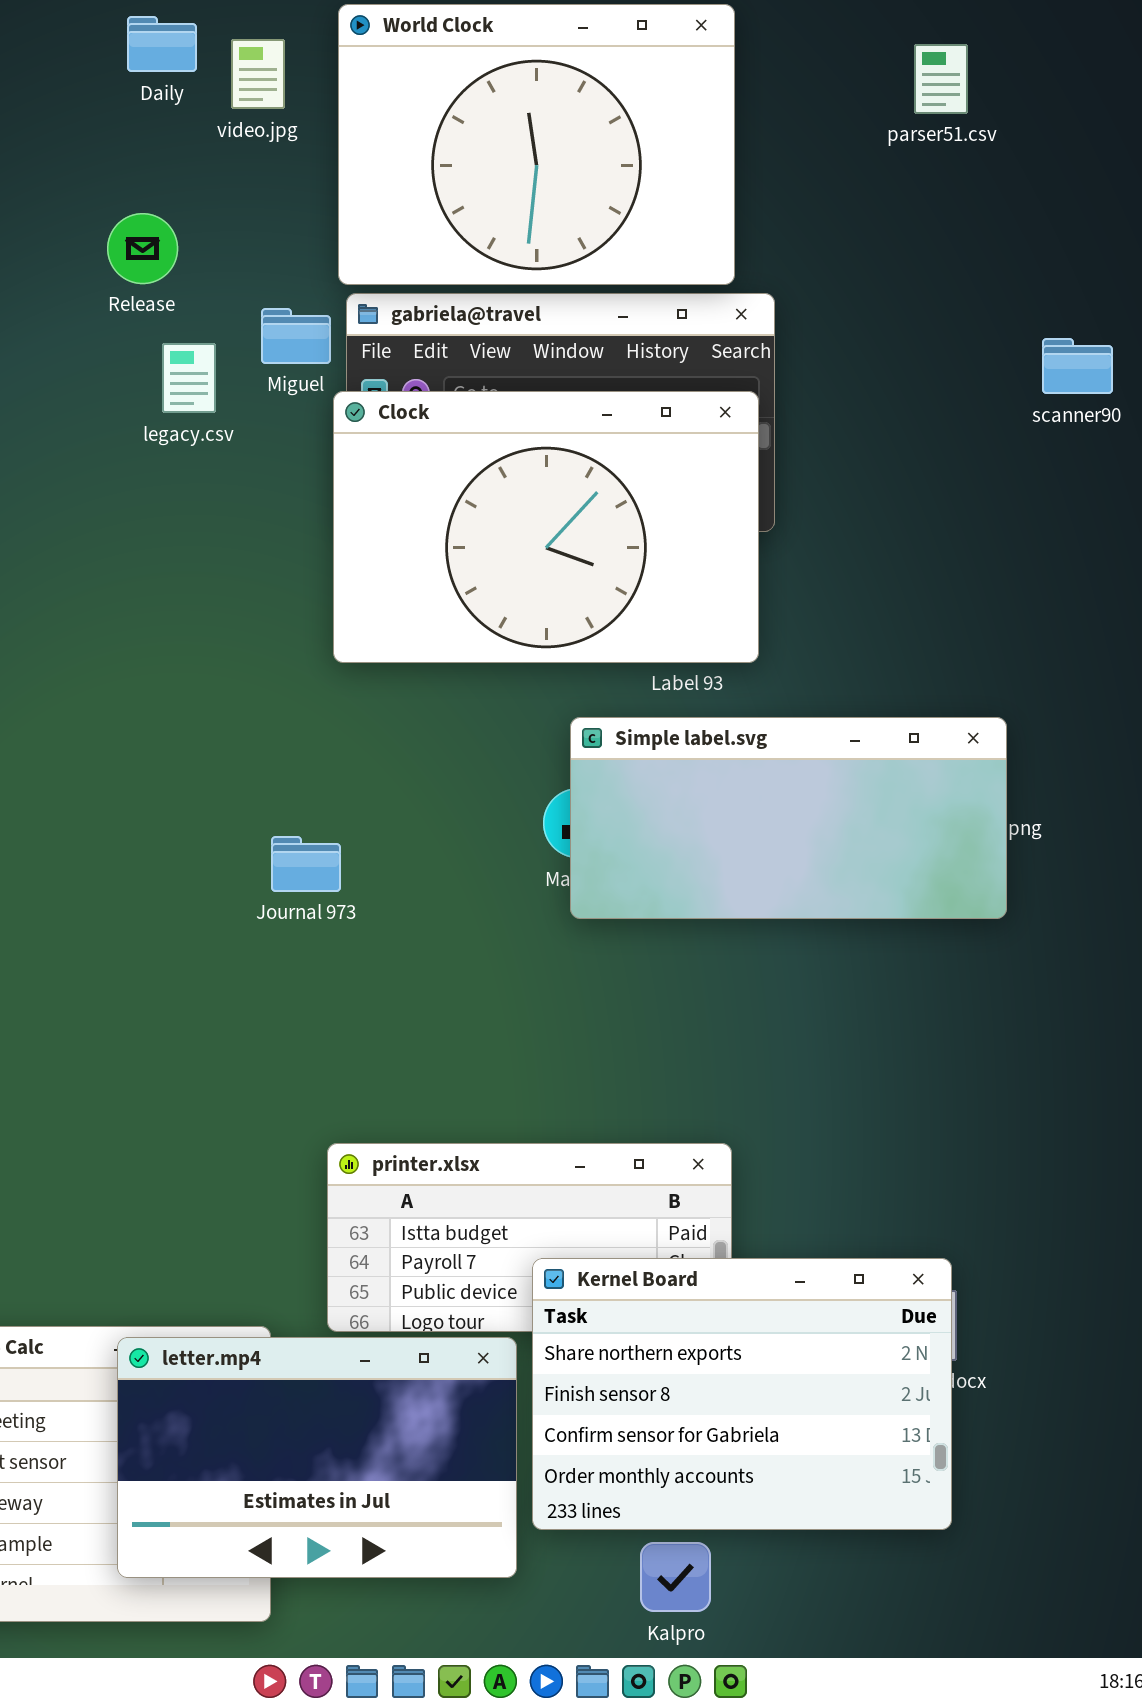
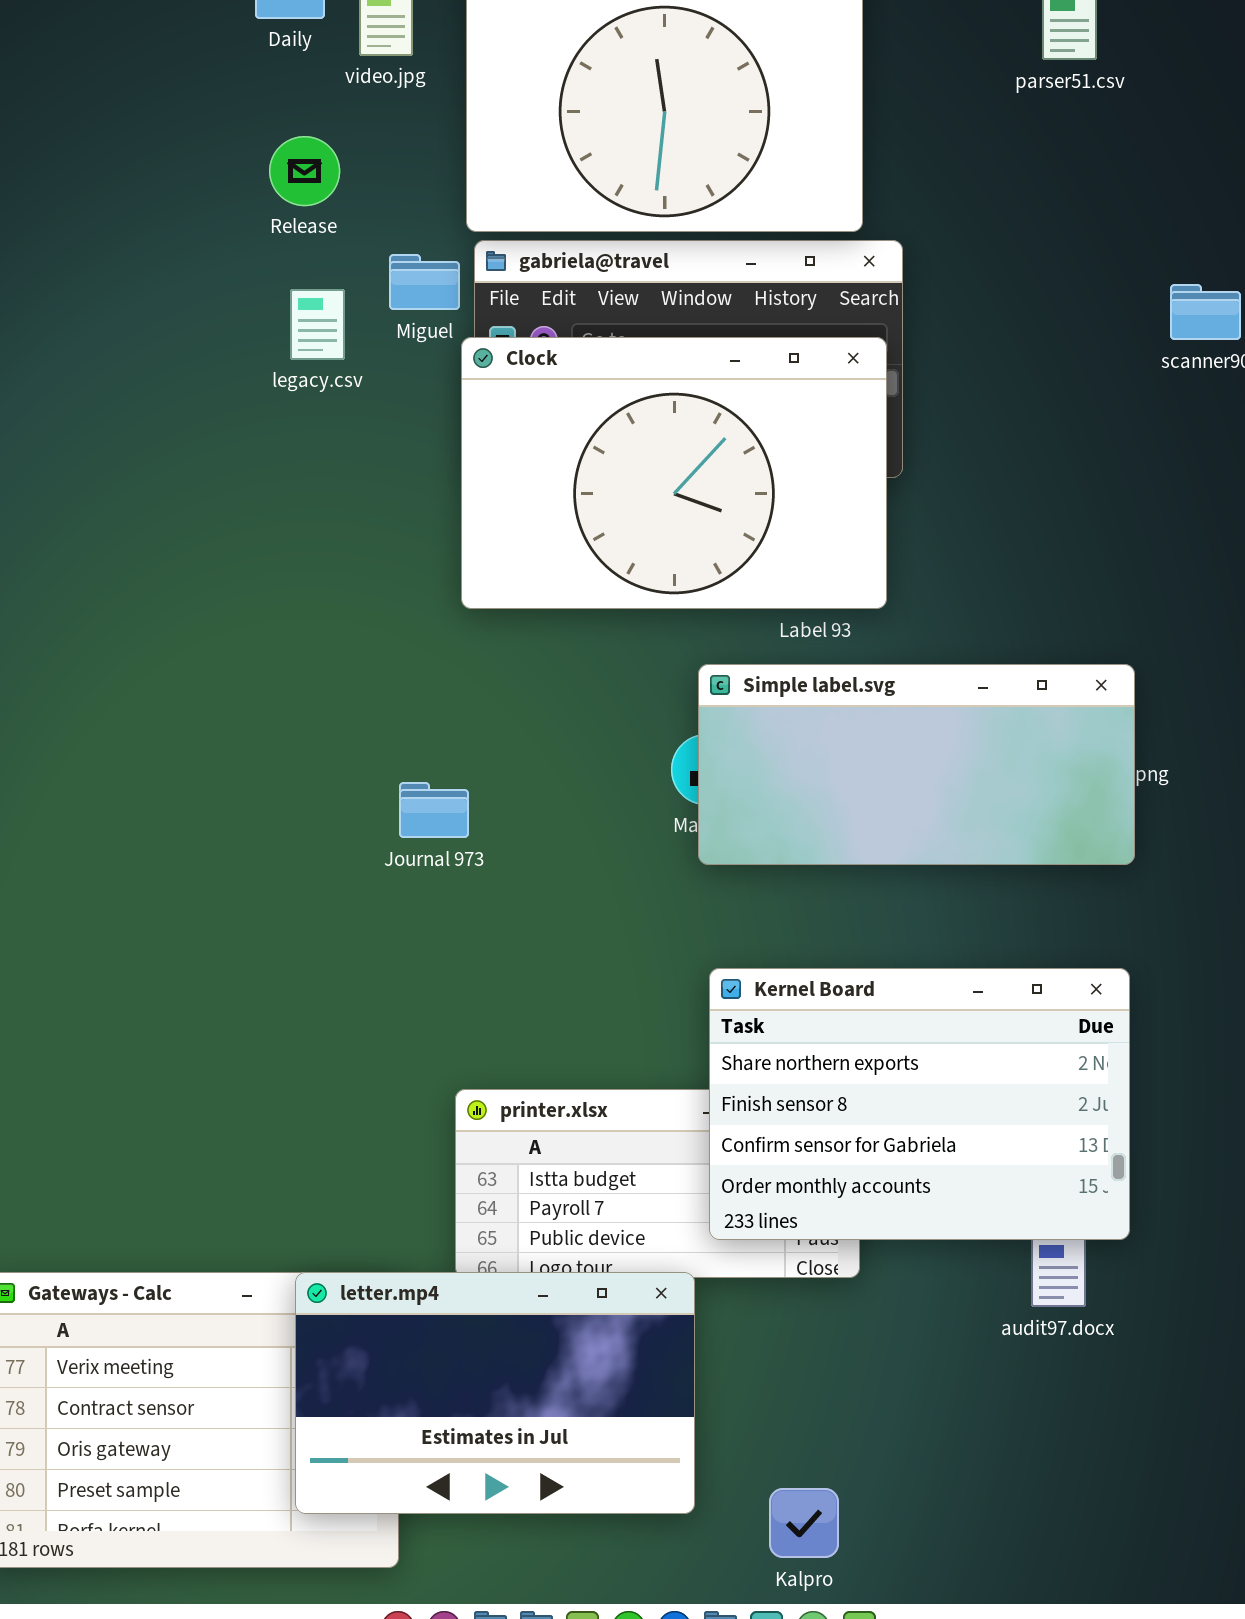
Release: [107,213,178,284] -> [269,136,340,206], moved
Kernel Board: [532,1258,952,1530] -> [709,968,1130,1240], moved
letter.mp4: [117,1337,517,1578] -> [295,1272,695,1514], moved

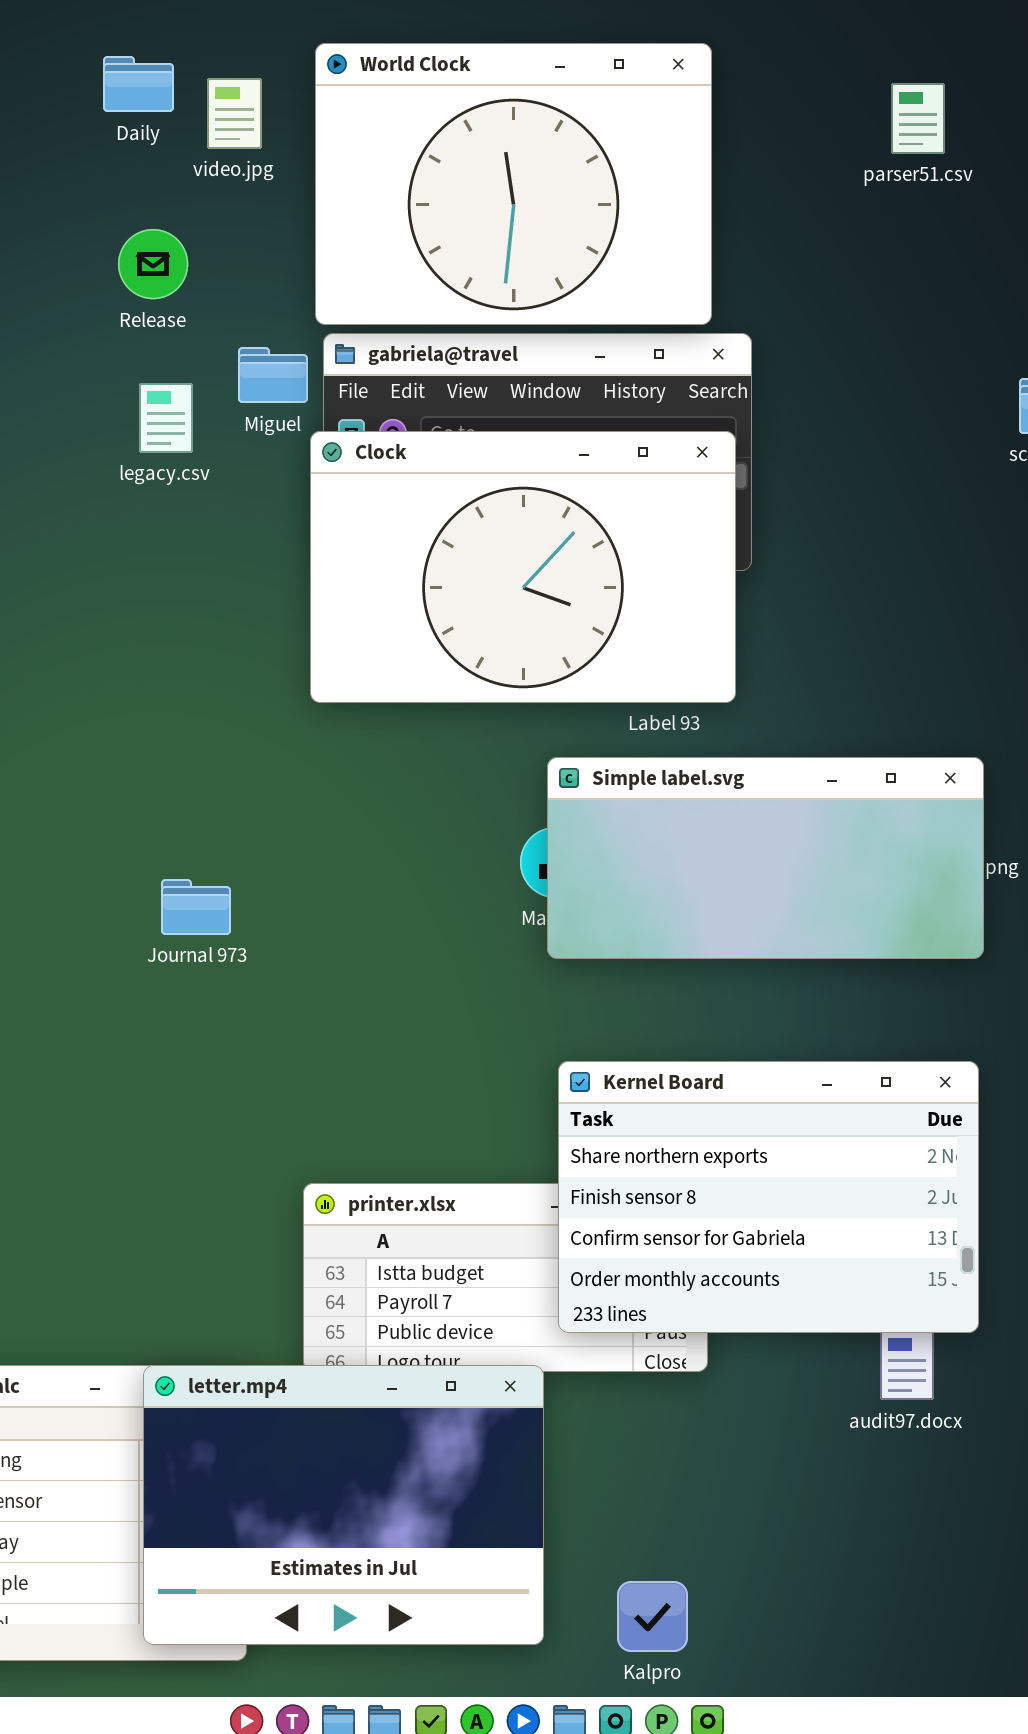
Journal 973: [399,782,469,838] -> [161,879,231,935], moved
letter.mp4: [295,1272,695,1514] -> [143,1365,544,1645], resized

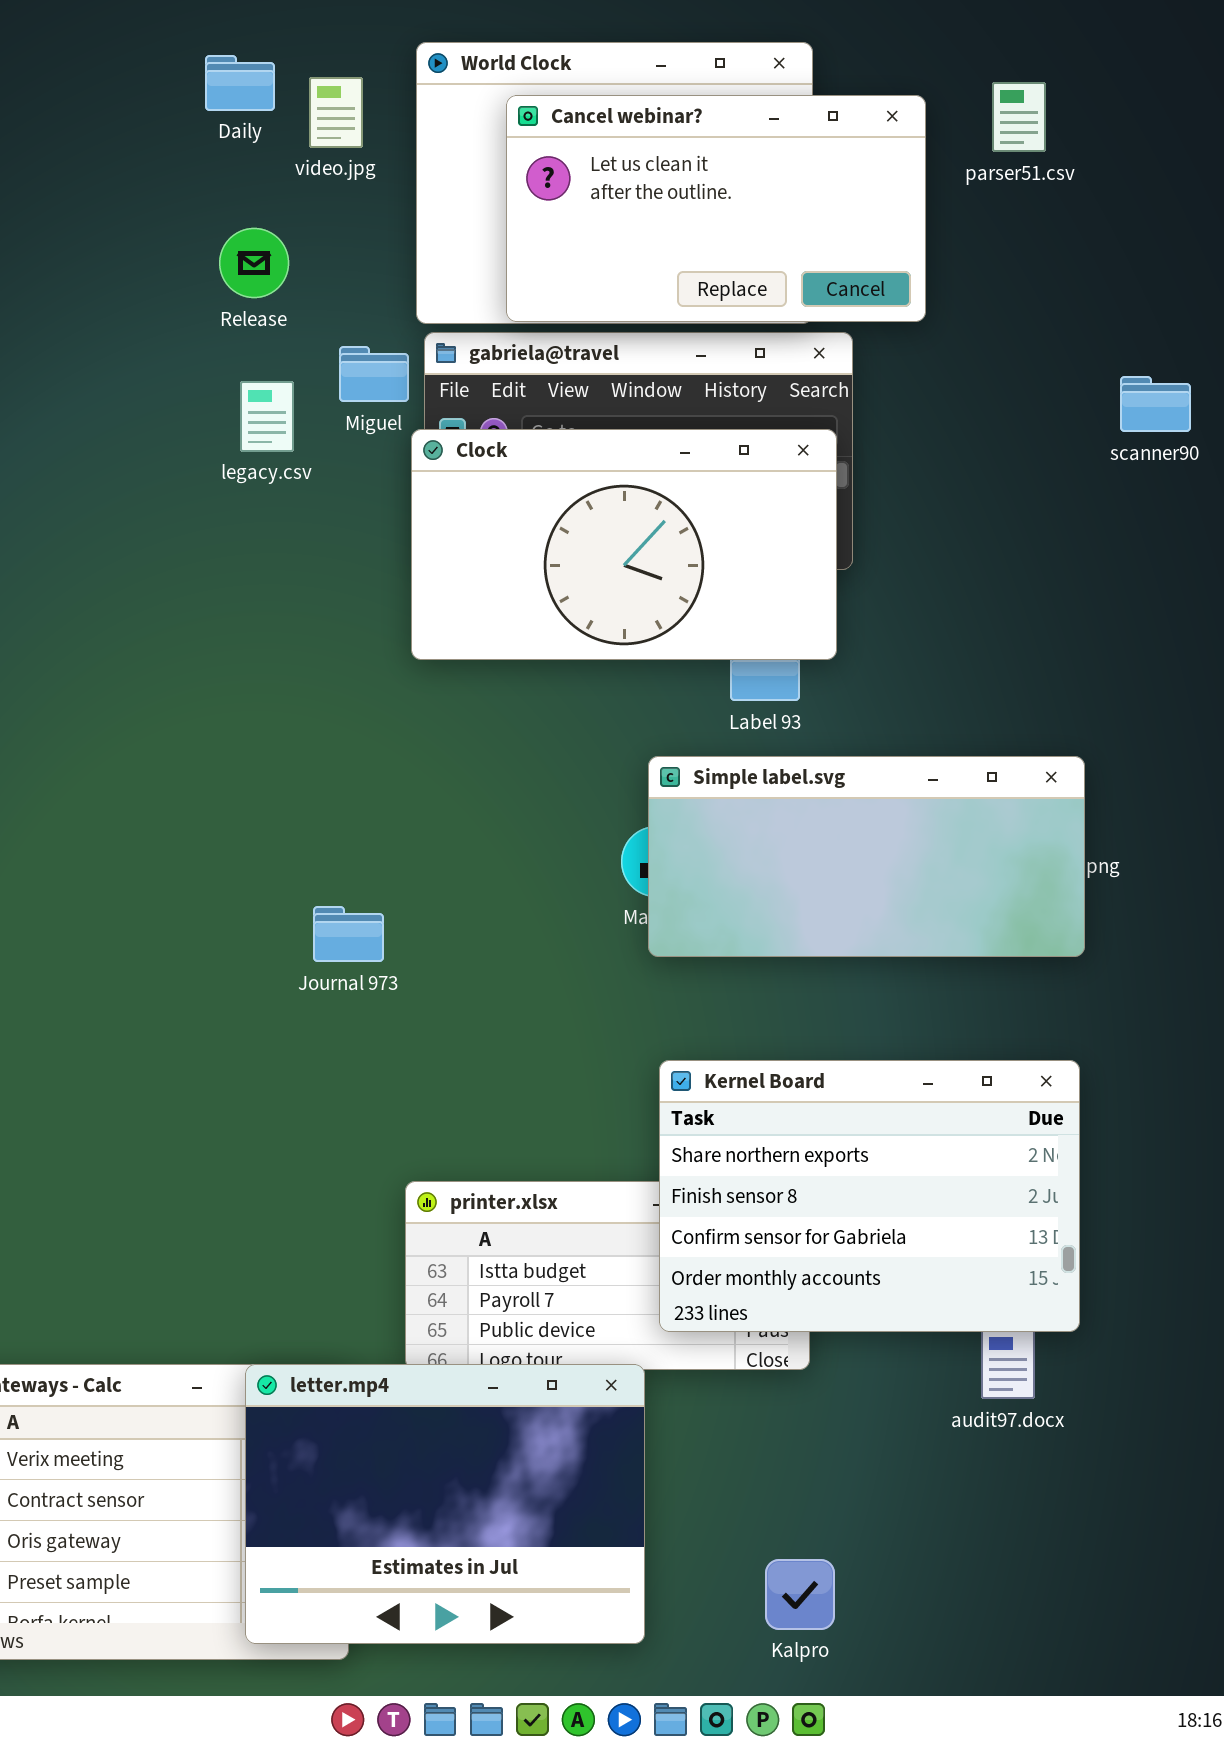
Cancel webinar?: none -> [506,95,926,322], opened
Clock: [310,431,736,703] -> [411,429,837,660], resized
Journal 973: [161,879,231,935] -> [313,906,384,962], moved
Kalpro: [617,1581,688,1652] -> [765,1559,835,1630], moved

